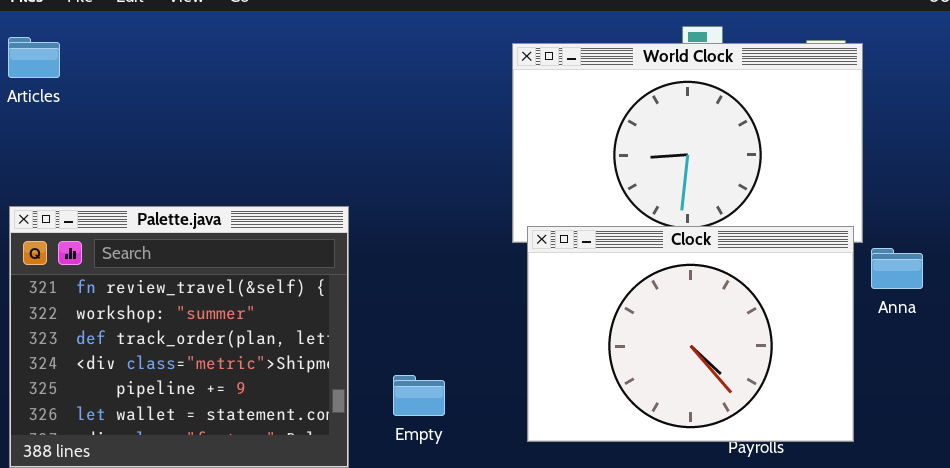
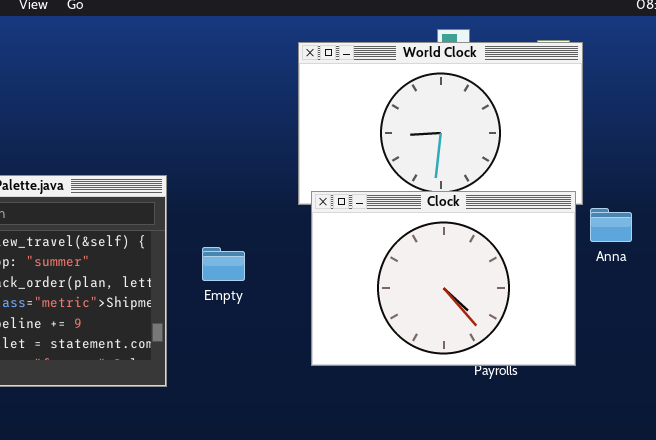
Empty: [393,375,445,416] -> [202,247,245,281], moved

